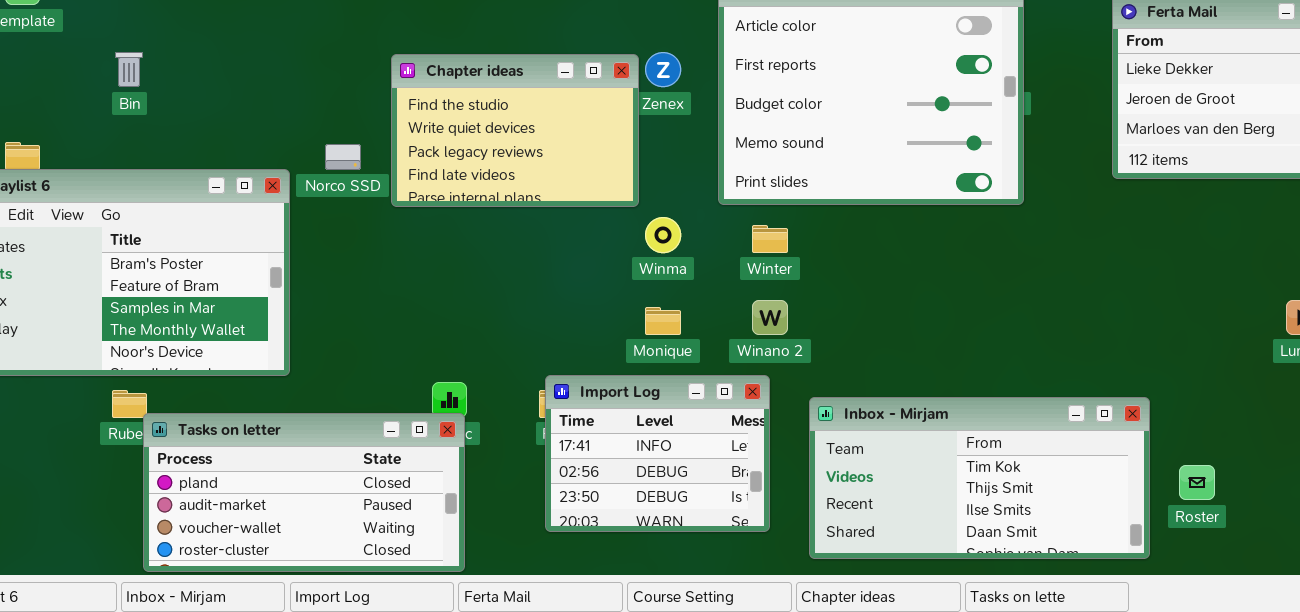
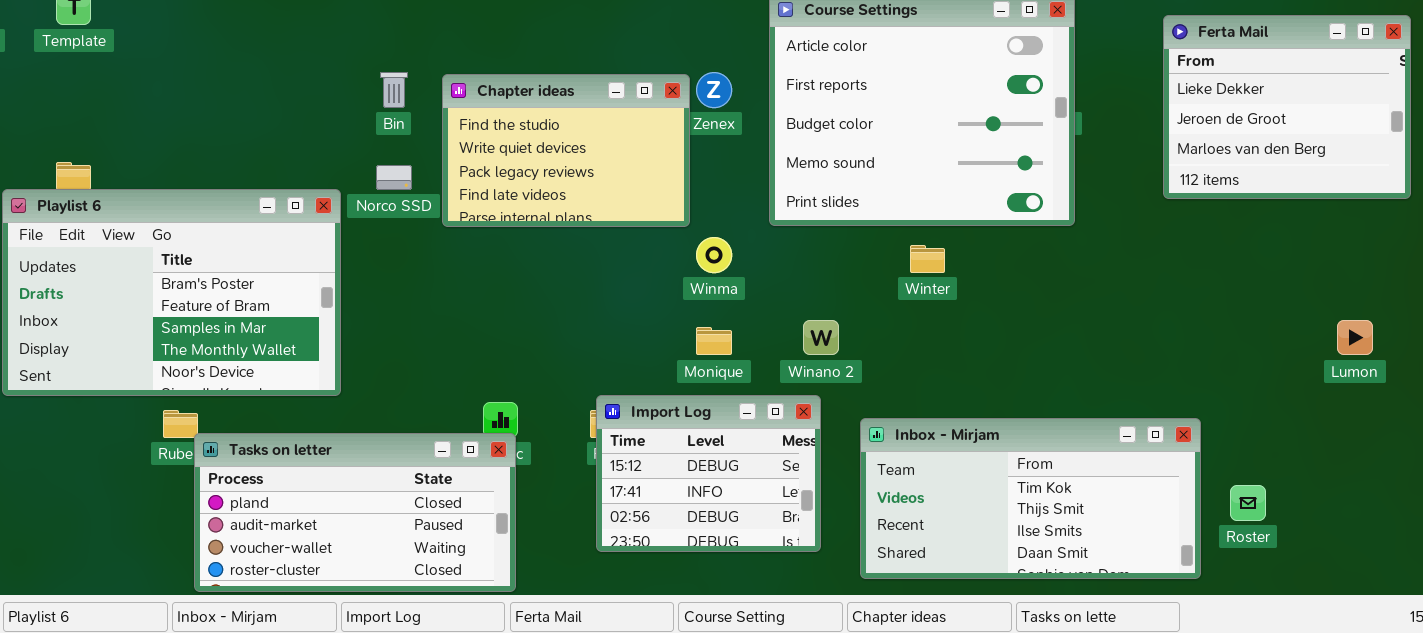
Bin: [115,52,143,87] -> [380,72,408,108], moved
Winter: [752,225,788,253] -> [910,245,945,273], moved
Import Log: [545,375,770,532] -> [596,395,821,552], scrolled up 1 row

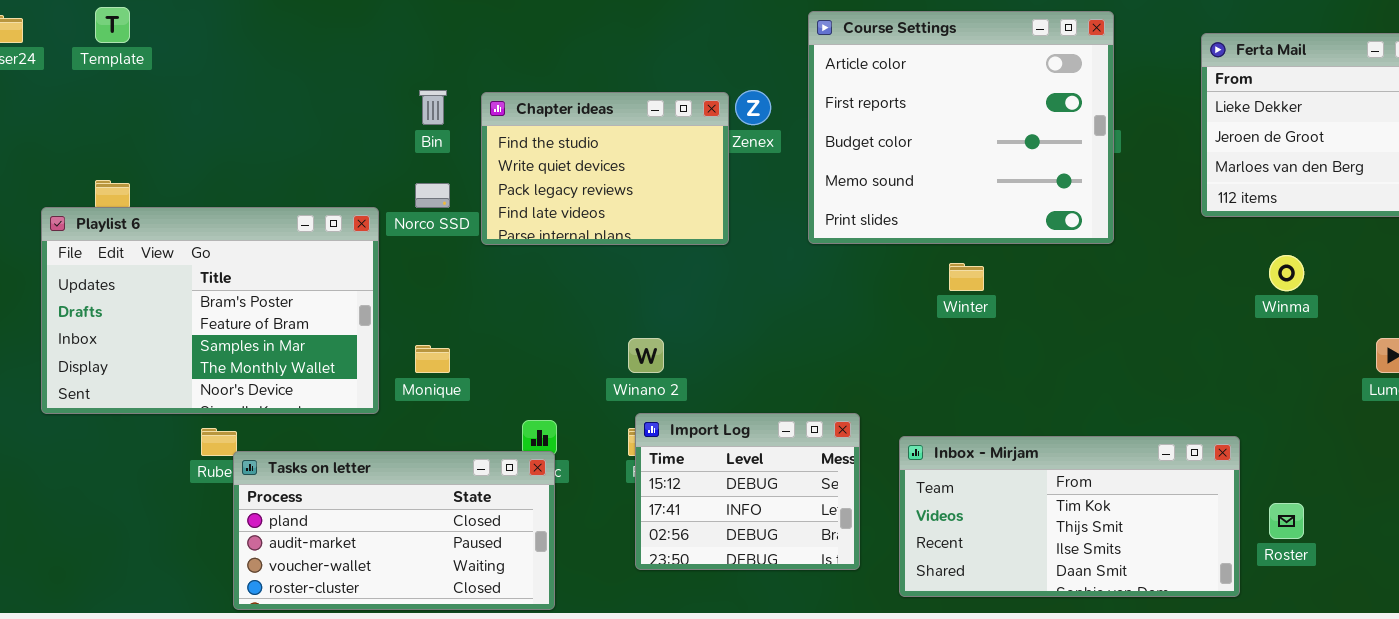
Winma: [696,237,732,273] -> [1269,255,1304,291], moved
Winano 2: [803,320,839,355] -> [628,338,664,373], moved
Monique: [696,327,732,355] -> [415,345,450,373], moved

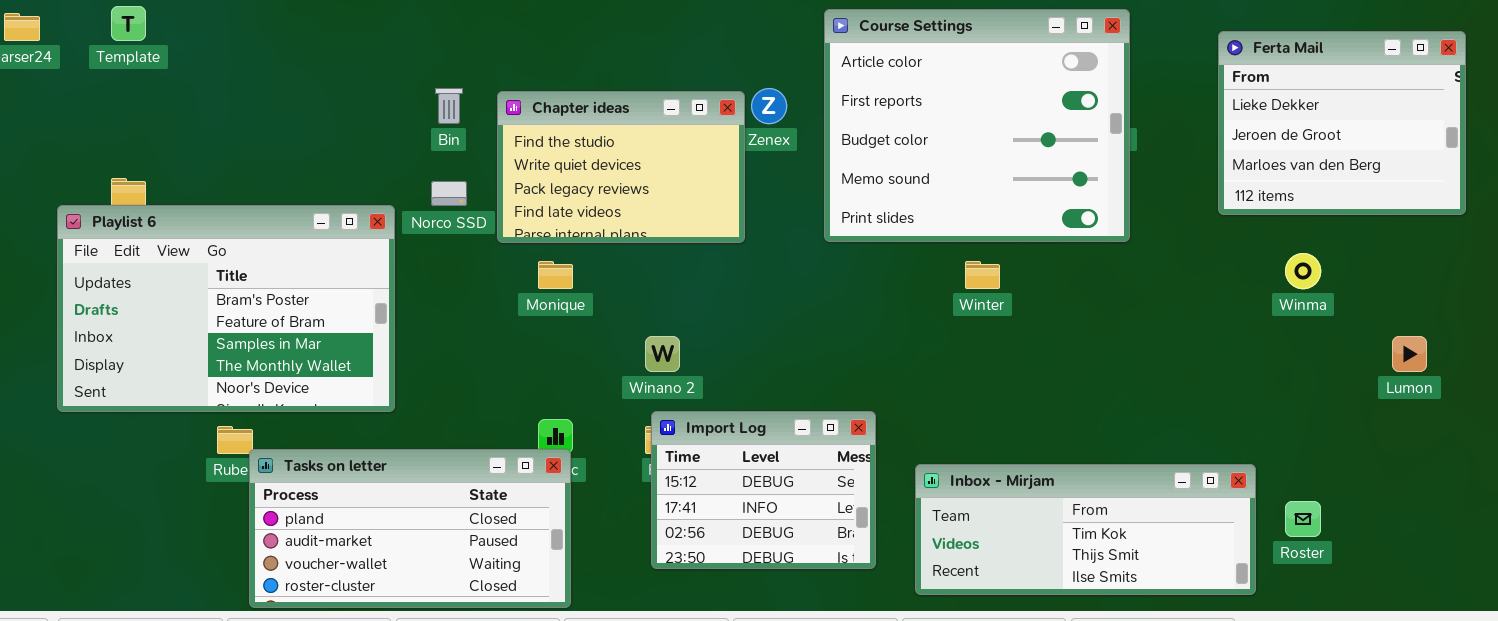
Monique: [415,345,450,373] -> [538,261,573,289], moved
Inbox - Mirjam: [899,436,1240,597] -> [915,464,1256,595], resized

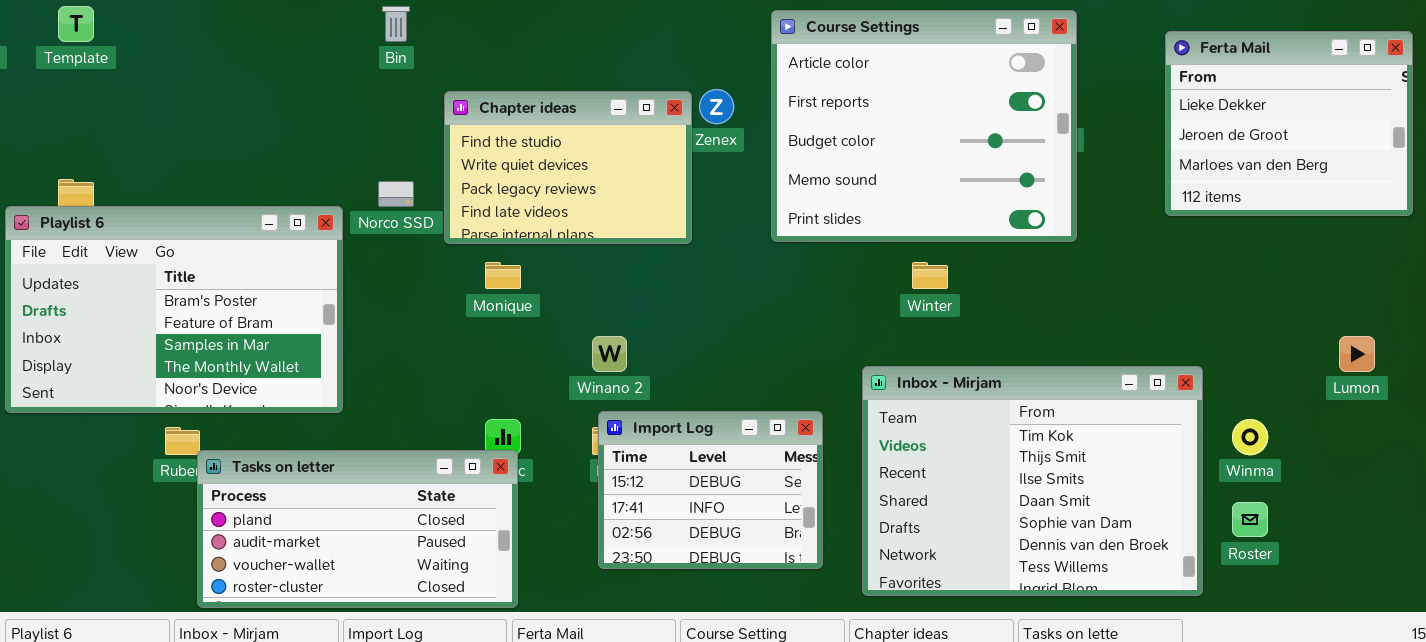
Bin: [435,88,463,124] -> [382,6,410,42], moved
Winma: [1285,253,1321,289] -> [1232,419,1268,455], moved
Inbox - Mirjam: [915,464,1256,595] -> [862,366,1203,596], resized

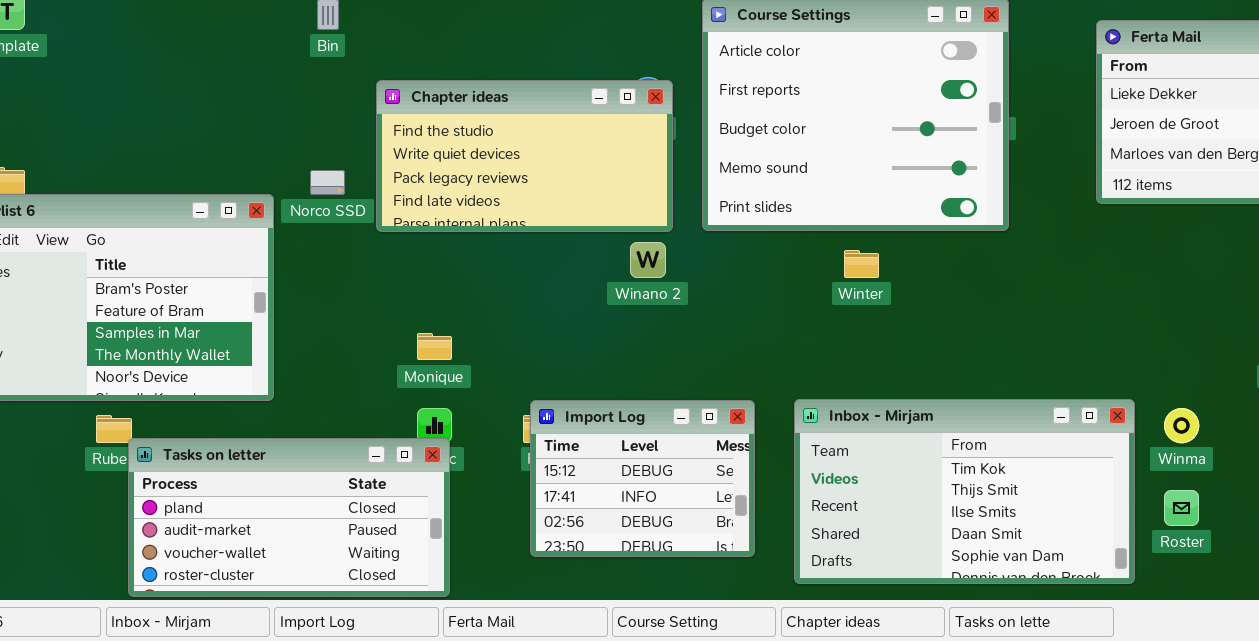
Chapter ideas: [444,91,692,244] -> [376,80,673,232], resized
Monique: [485,262,521,289] -> [417,333,452,360], moved
Winano 2: [592,336,627,372] -> [630,242,666,278], moved
Inbox - Mirjam: [862,366,1203,596] -> [794,399,1135,584], resized

